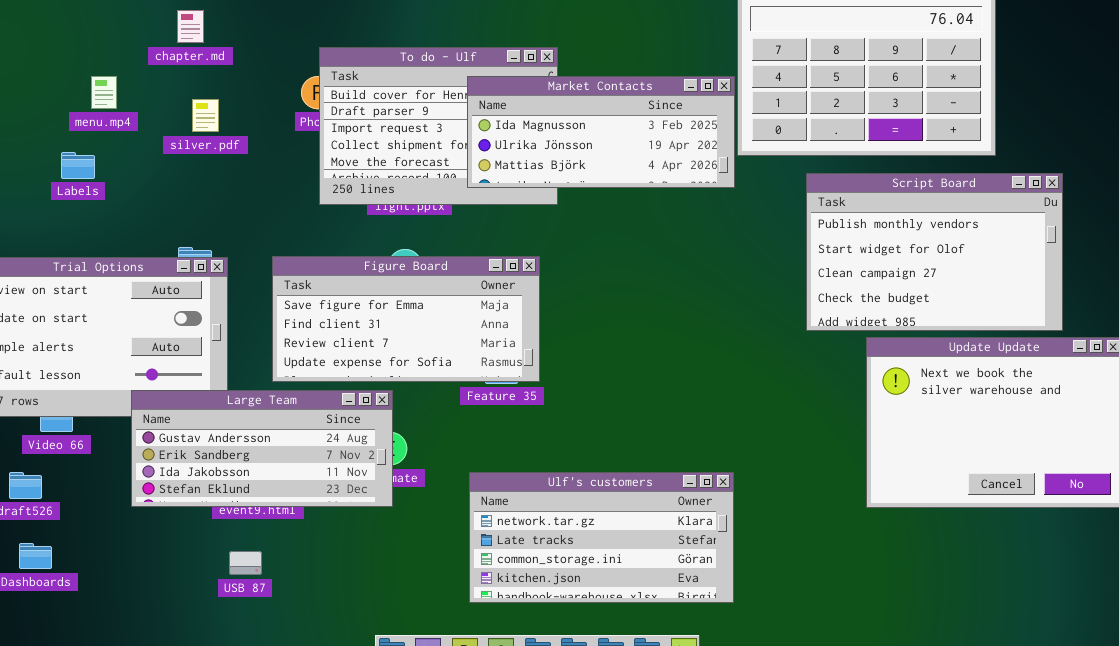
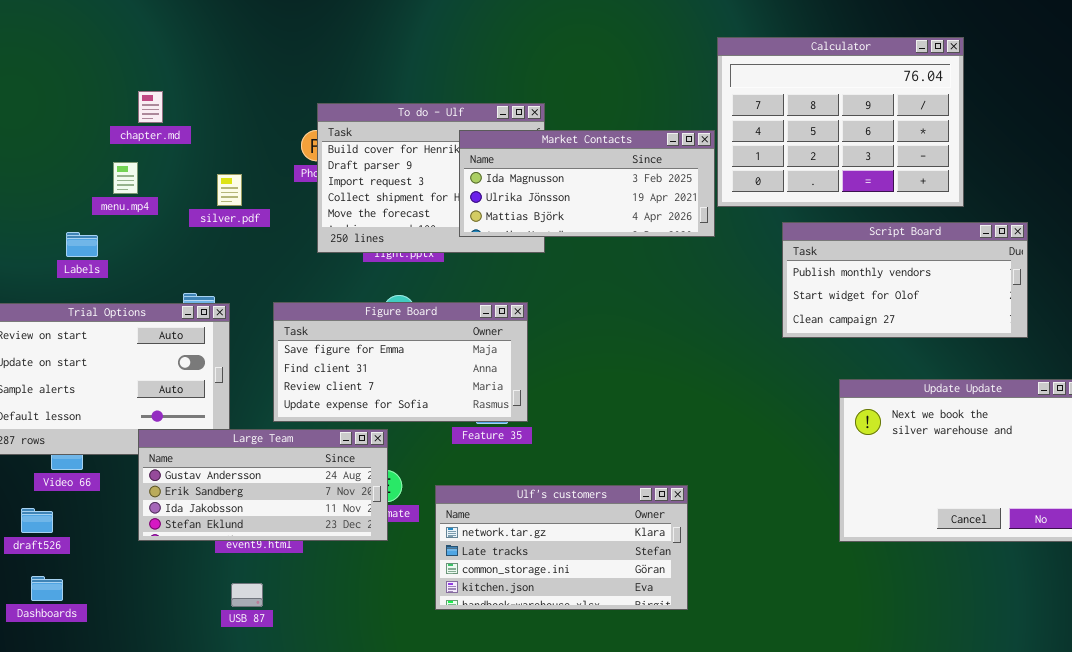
chapter.md: [177,10,204,43] -> [138,91,163,123], moved
menu.mp4: [91,76,117,109] -> [113,162,138,194], moved
silver.pdf: [192,99,219,132] -> [217,174,242,206], moved
Labels: [61,152,95,179] -> [66,232,98,257], moved
Script Board: [806,173,1063,331] -> [782,222,1028,338], resized
Ulf's customers: [469,472,734,603] -> [435,485,688,610], moved

